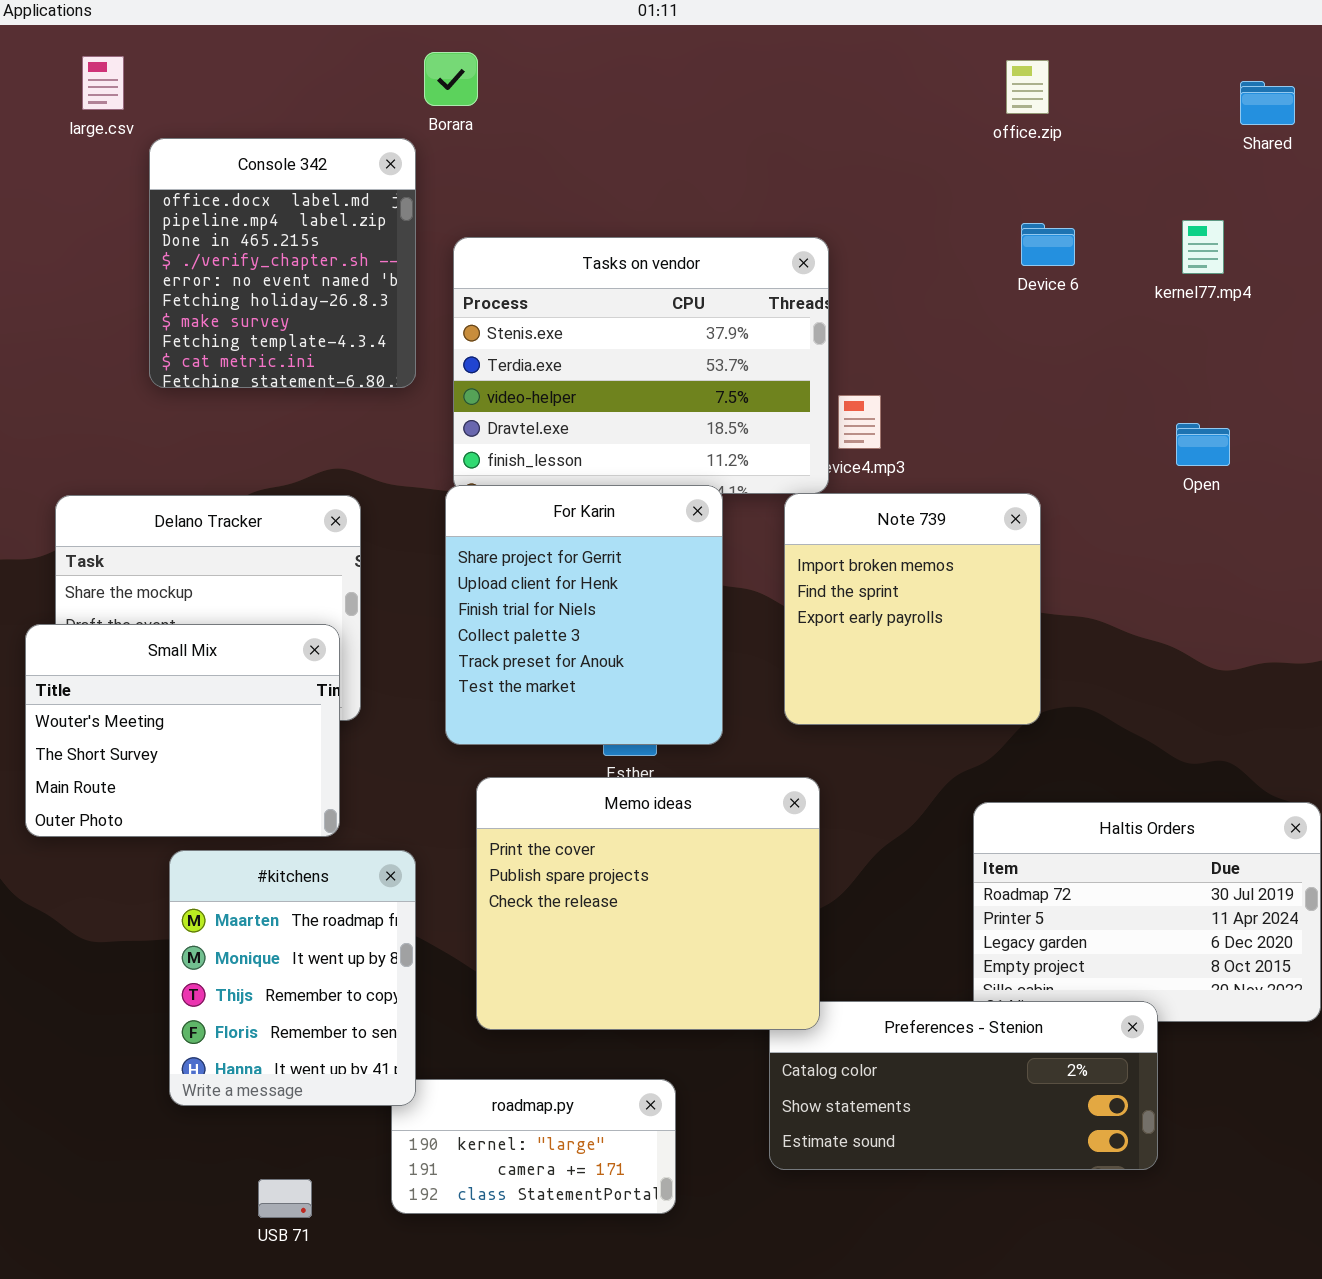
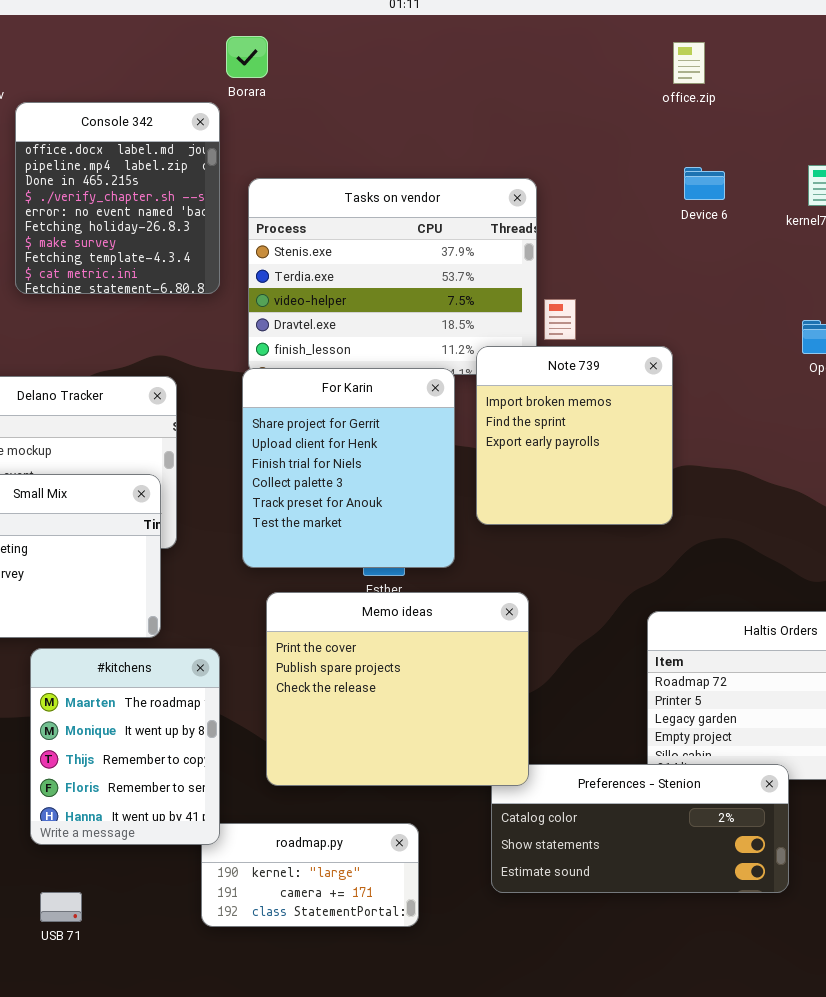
Note 739: [784,493,1041,725] -> [476,346,673,525], moved
USB 71: [258,1179,312,1218] -> [40,892,82,922], moved

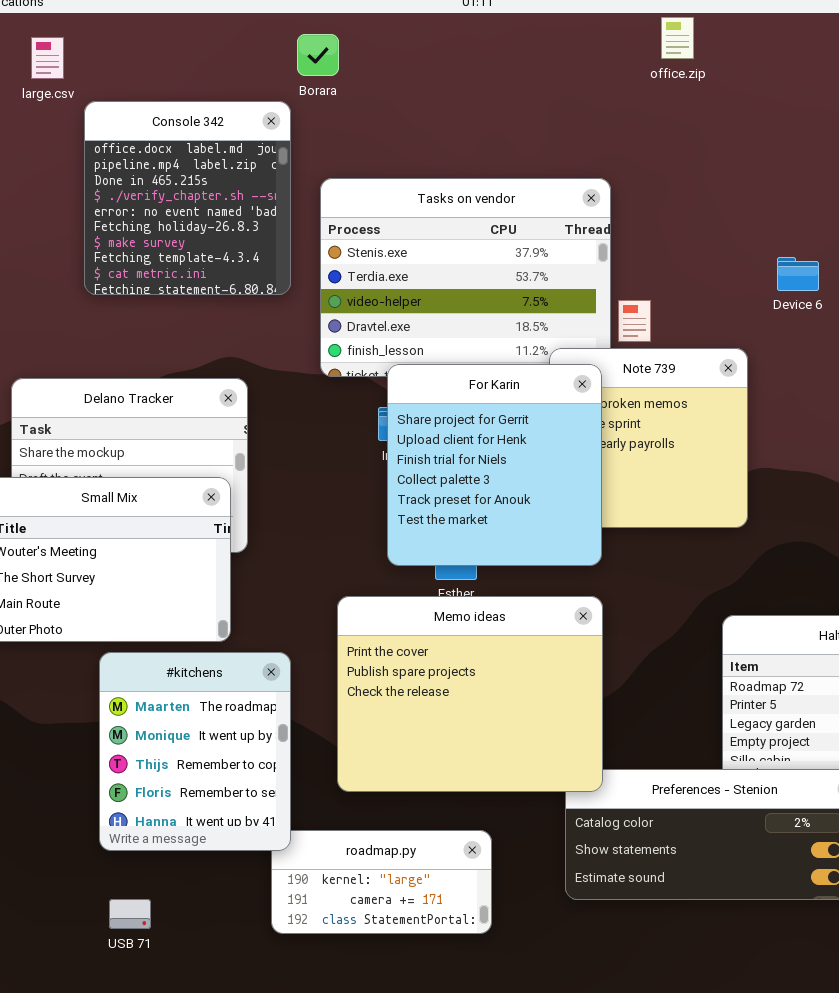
office.zip: [673,42,705,84] -> [661,17,694,59], moved
Device 6: [684,167,725,200] -> [777,257,819,291], moved
For Karin: [242,368,455,568] -> [387,364,602,566], moved

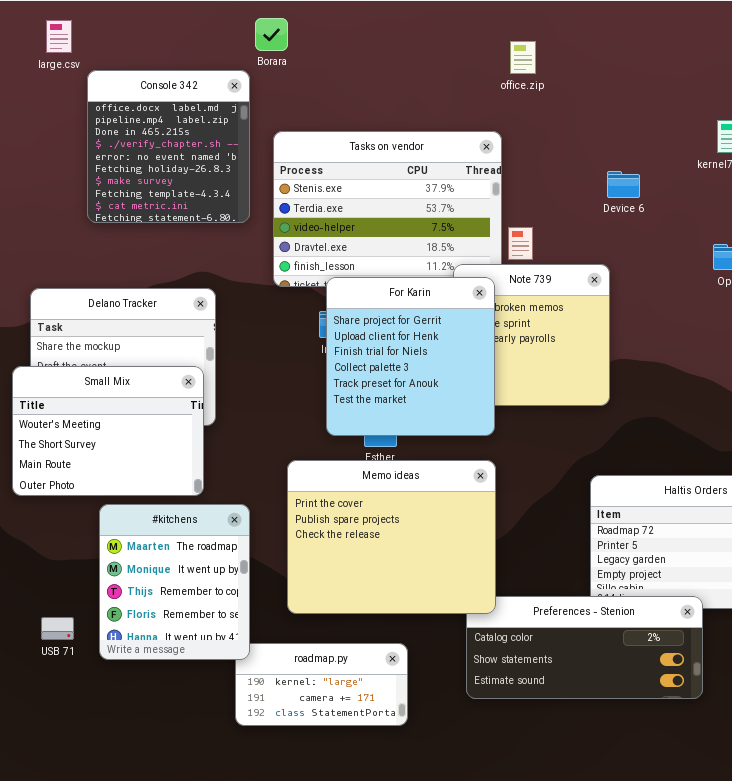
office.zip: [661,17,694,59] -> [510,41,536,74], moved
Device 6: [777,257,819,291] -> [607,171,640,198], moved
USB 71: [109,899,151,929] -> [41,617,74,640], moved

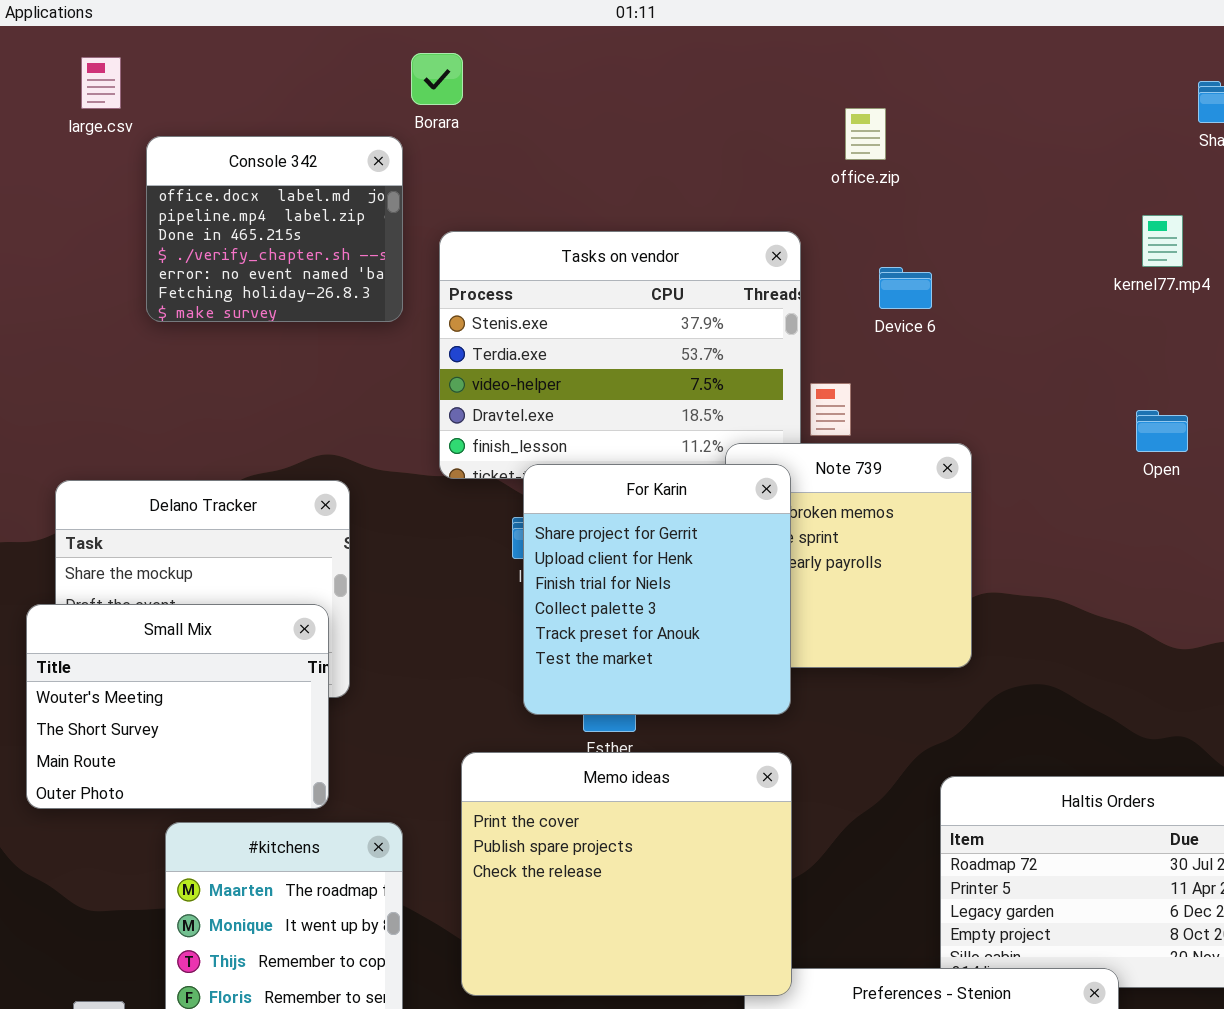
office.zip: [510,41,536,74] -> [845,108,886,160], moved
Console 342: [87,70,250,223] -> [146,136,403,322], resized
Device 6: [607,171,640,198] -> [879,267,932,309], moved

